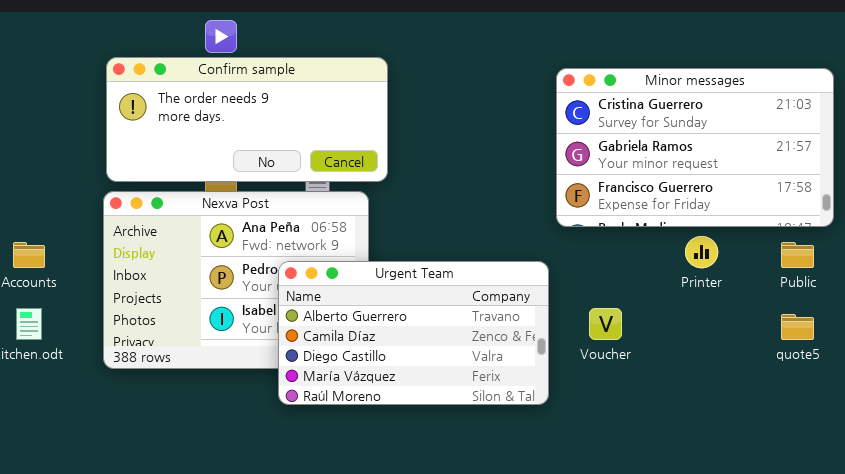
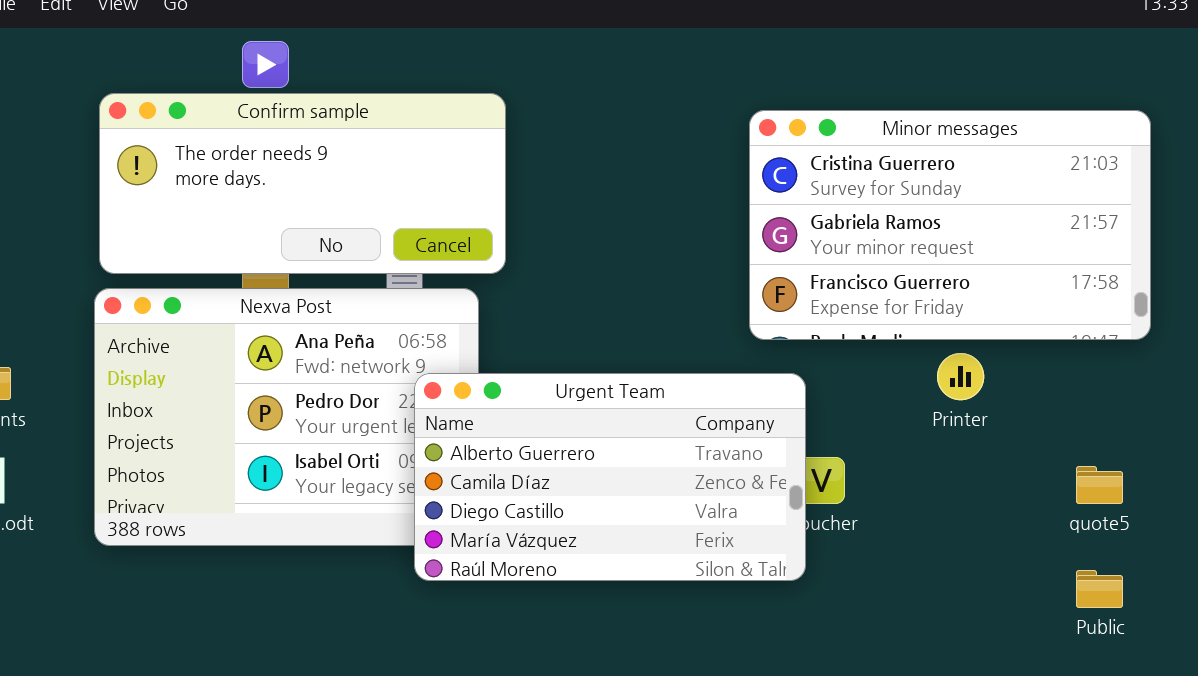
Public: [781,242,814,268] -> [1076,570,1123,608], moved
Urgent Team: [278,261,549,405] -> [414,373,806,581], moved

